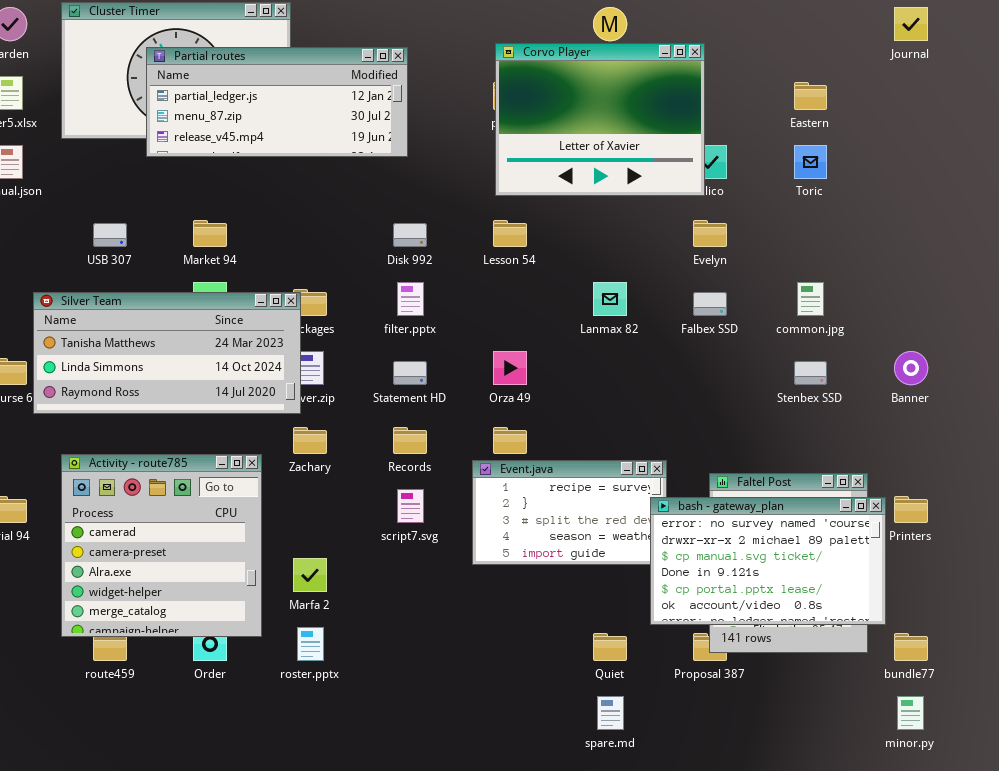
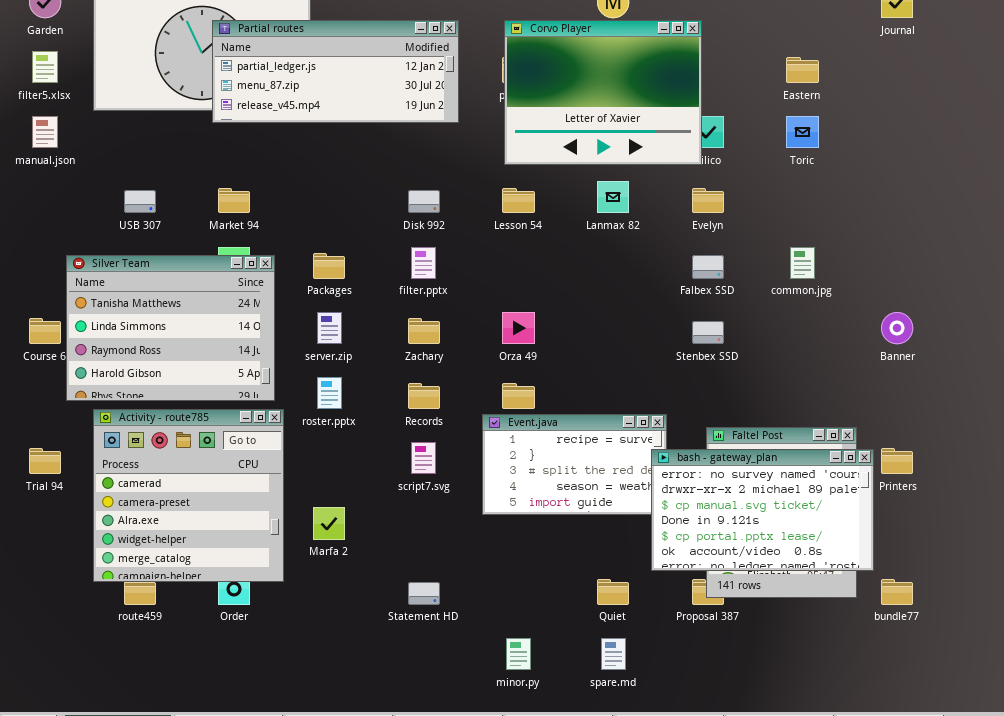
Partial routes: [146,47,408,157] -> [212,20,459,123], moved
Lanmax 82: [593,282,627,316] -> [597,181,629,213], moved
Silver Team: [33,292,301,414] -> [66,255,275,401], resized
Statement HD: [393,361,427,385] -> [408,582,440,605], moved
Stenbex SSD: [794,361,827,385] -> [692,321,724,344], moved
Zachary: [293,427,327,454] -> [408,318,440,344], moved
roster.pptx: [297,627,324,661] -> [317,377,342,409], moved
minor.py: [897,696,924,730] -> [506,638,531,670], moved

